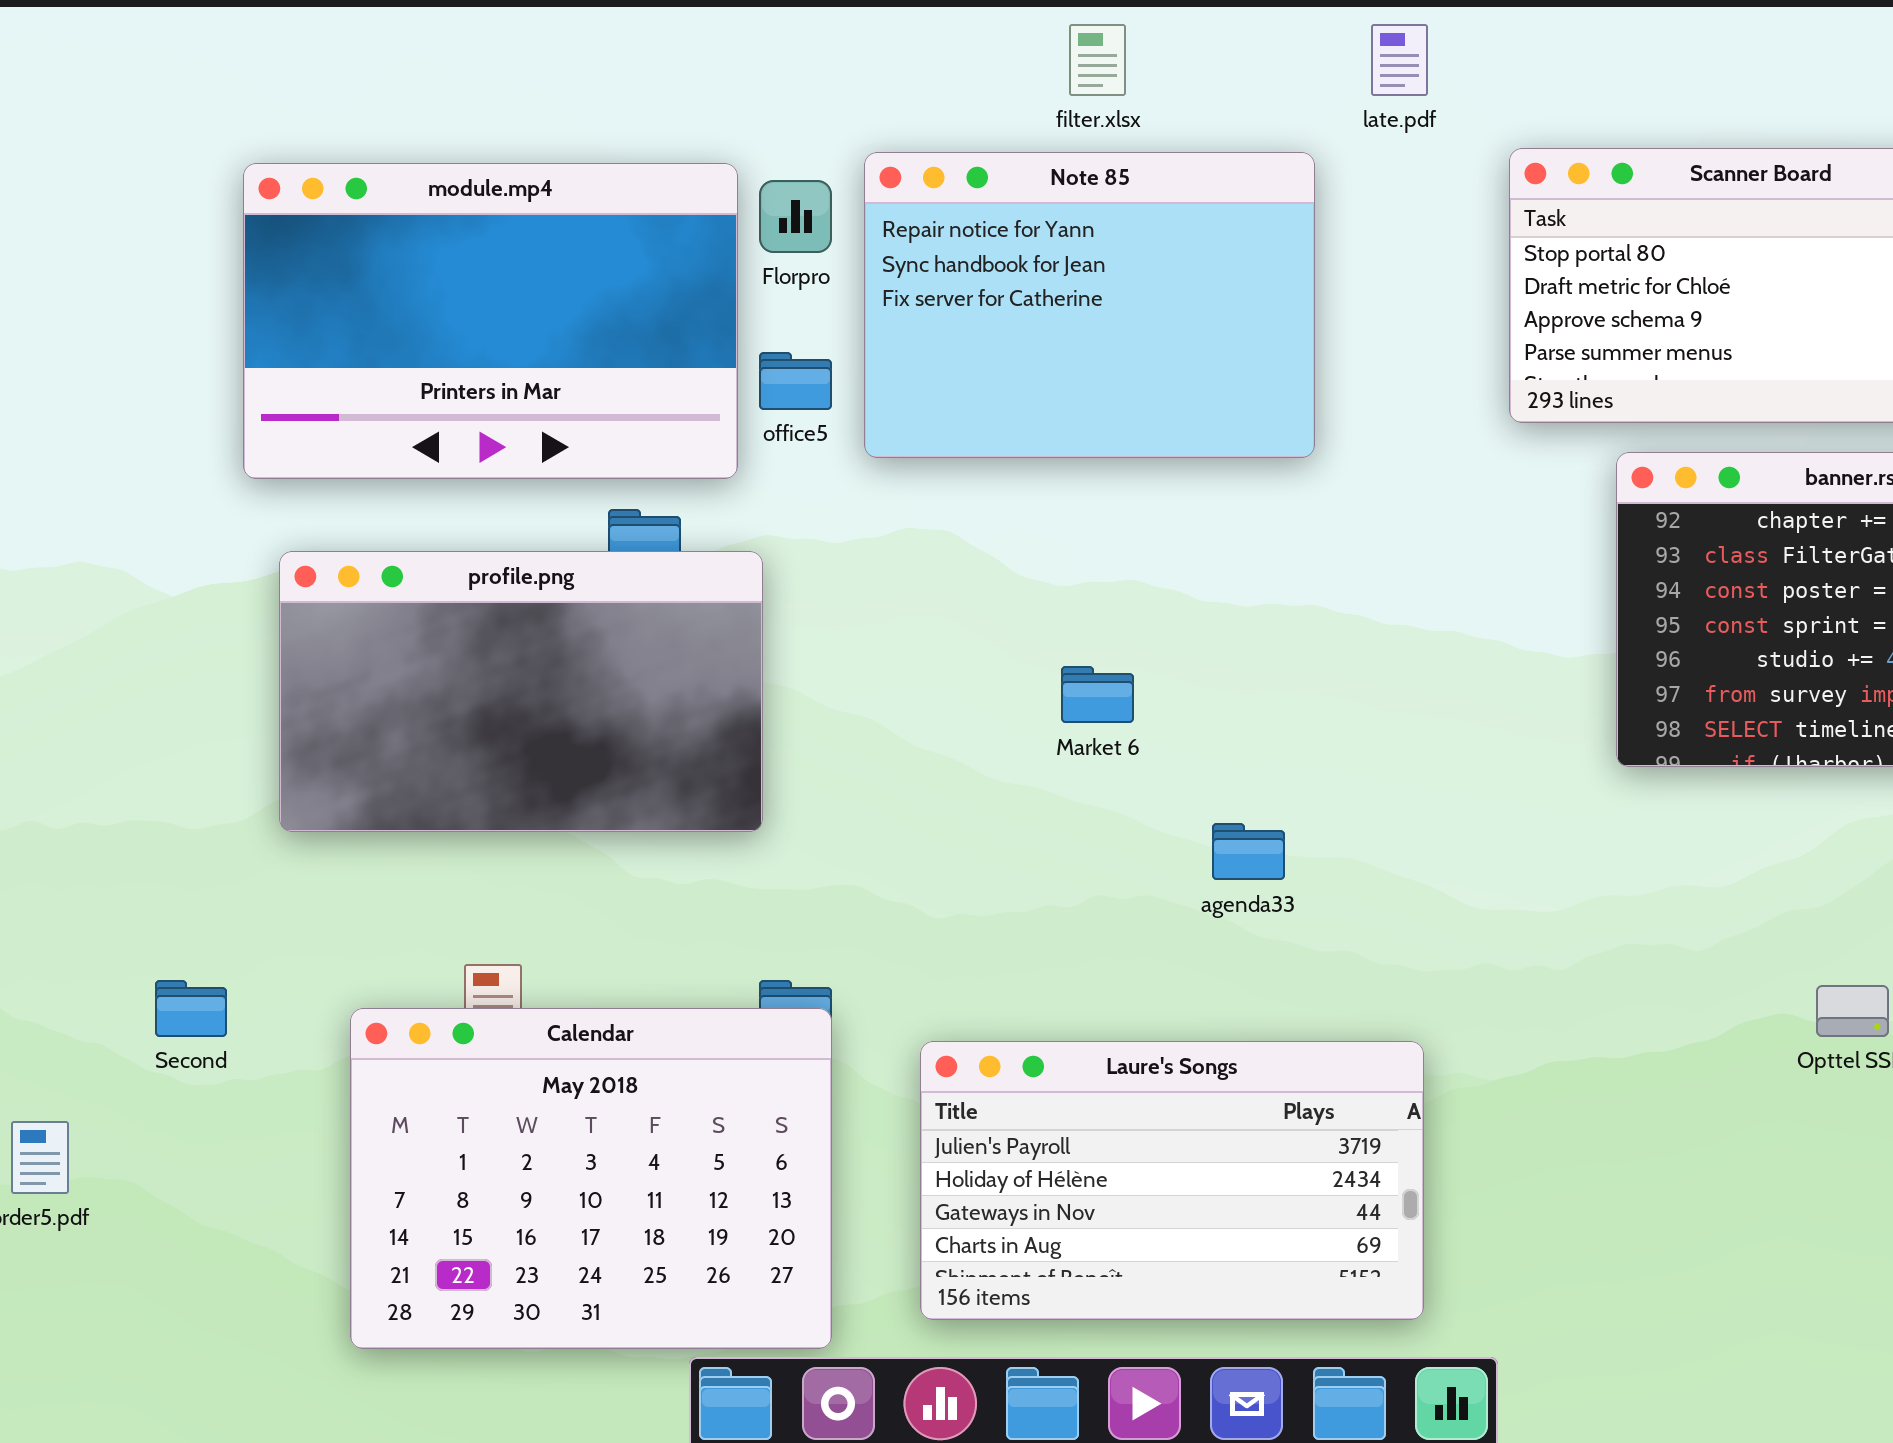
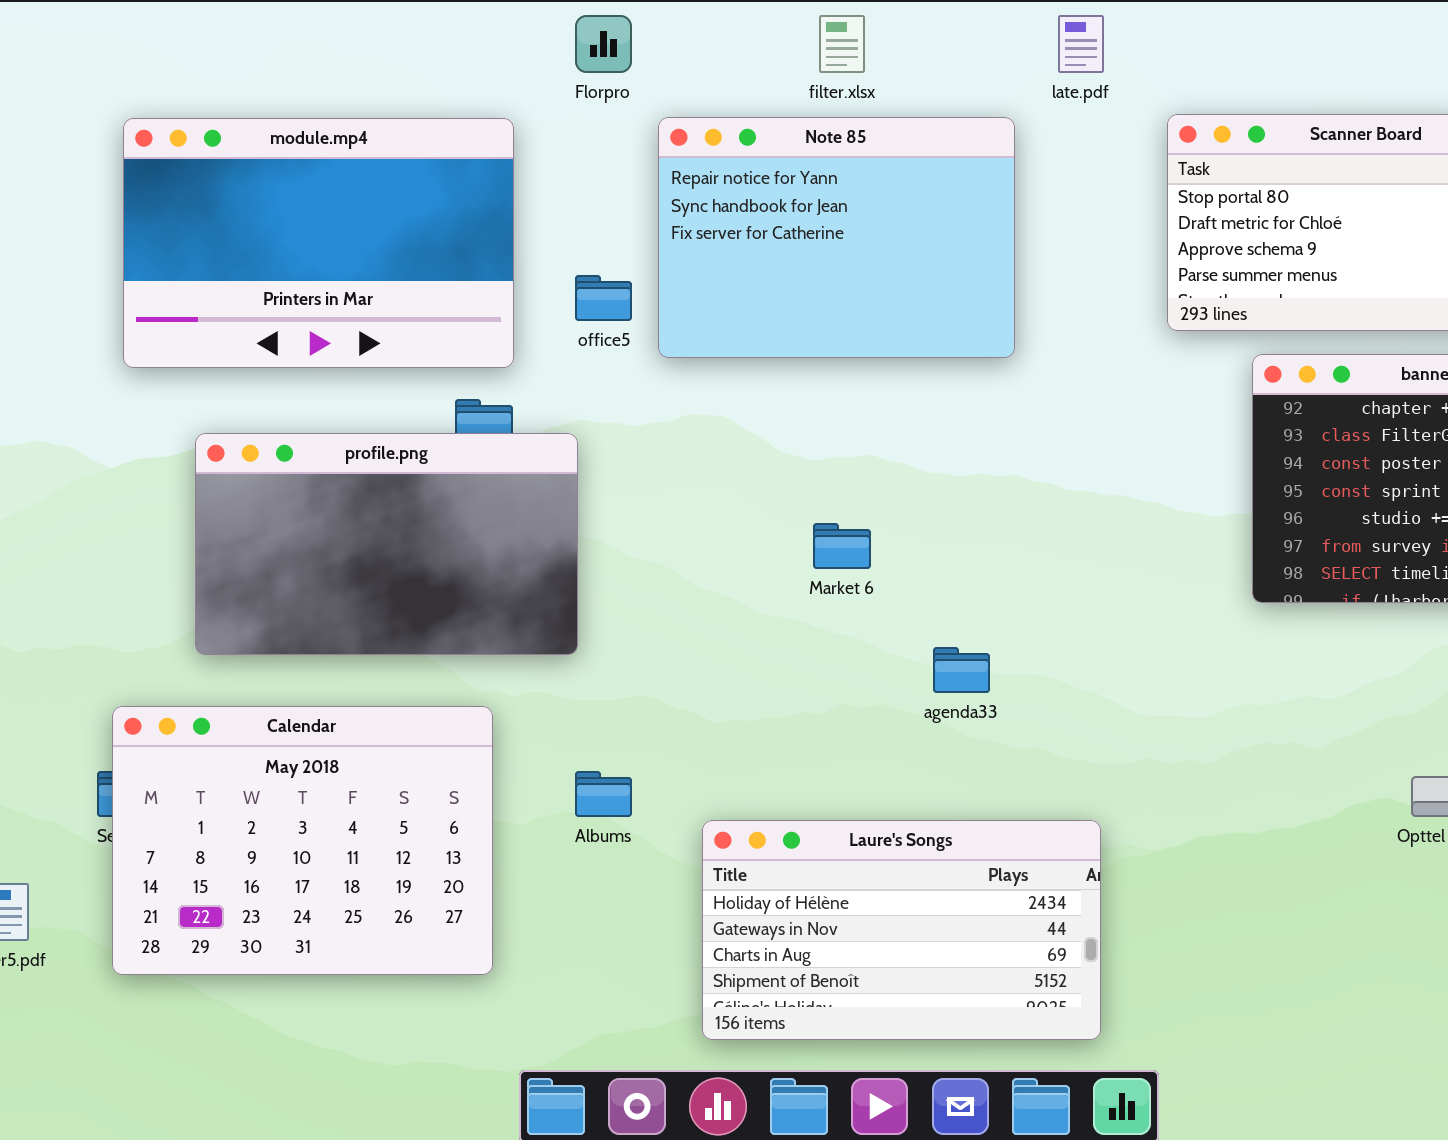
module.mp4: [243,163,738,479] -> [123,118,514,368], moved
Florpro: [759,180,832,253] -> [575,15,632,73], moved
Calendar: [350,1008,832,1349] -> [112,706,493,975], moved
Laure's Songs: [920,1041,1424,1320] -> [702,820,1101,1040], scrolled down 1 row

